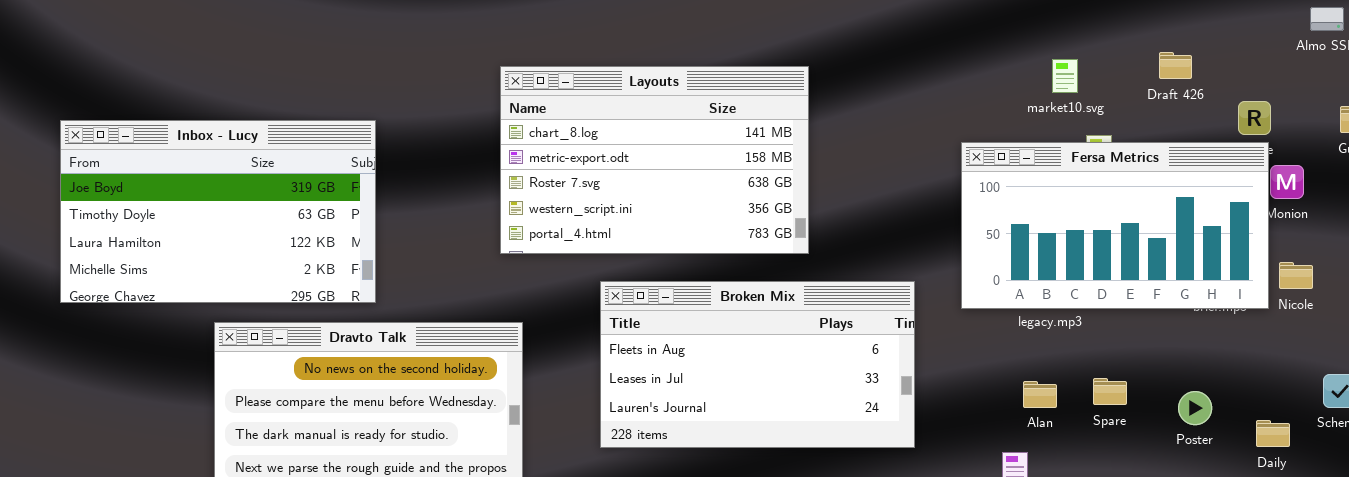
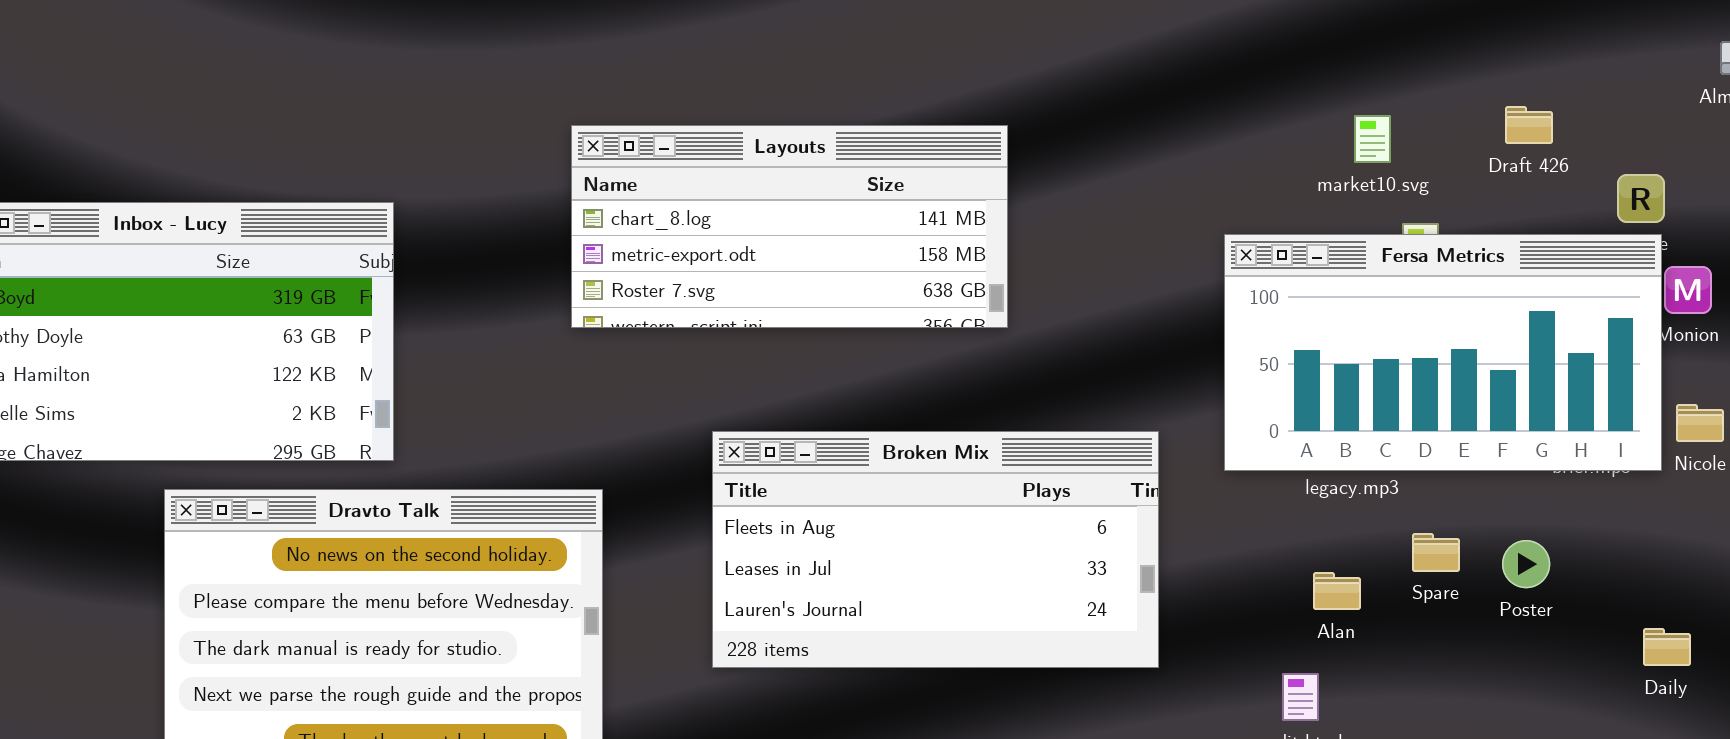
Layouts: [500,66,809,254] -> [571,125,1008,328], resized
Spare: [1093,378,1127,405] -> [1412,533,1460,572], moved
Poster: [1178,391,1212,425] -> [1502,540,1550,588], moved

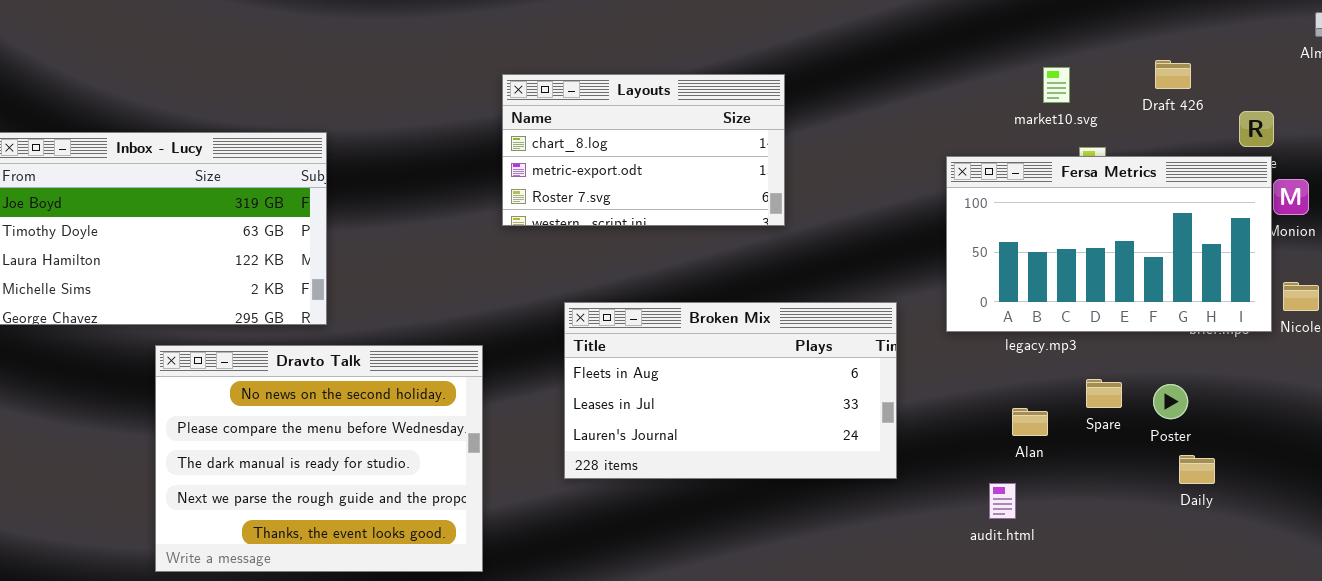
Layouts: [571,125,1008,328] -> [502,74,785,226], resized
Daily: [1643,628,1691,666] -> [1179,455,1215,484], moved

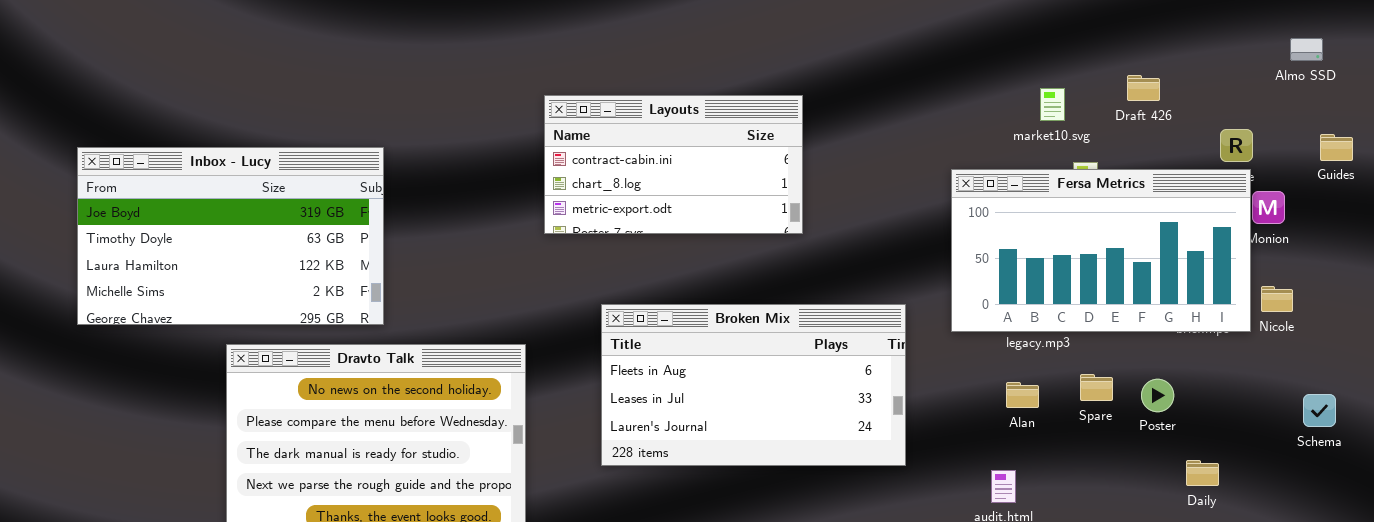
Draft 426: [1155,60,1191,89] -> [1127,75,1160,101], moved
Layouts: [502,74,785,226] -> [544,95,803,234], scrolled up 1 row
Alan: [1012,408,1048,436] -> [1006,382,1039,408], moved
Daily: [1179,455,1215,484] -> [1186,460,1219,486], moved

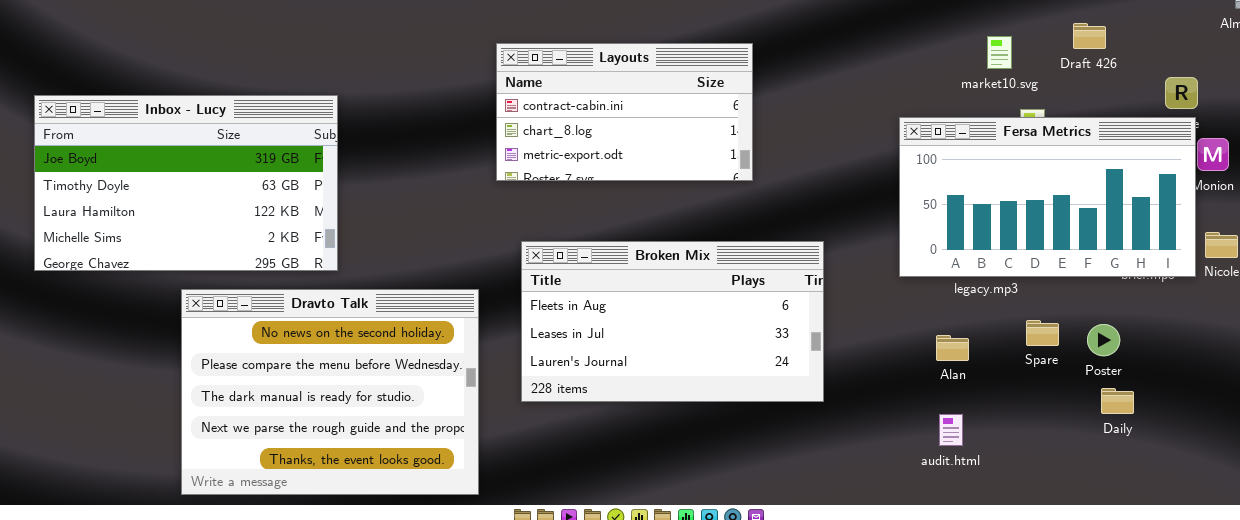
Broken Mix: [601,304,906,466] -> [521,241,824,402], moved
Alan: [1006,382,1039,408] -> [936,335,969,361], moved
Daily: [1186,460,1219,486] -> [1101,388,1134,414], moved

